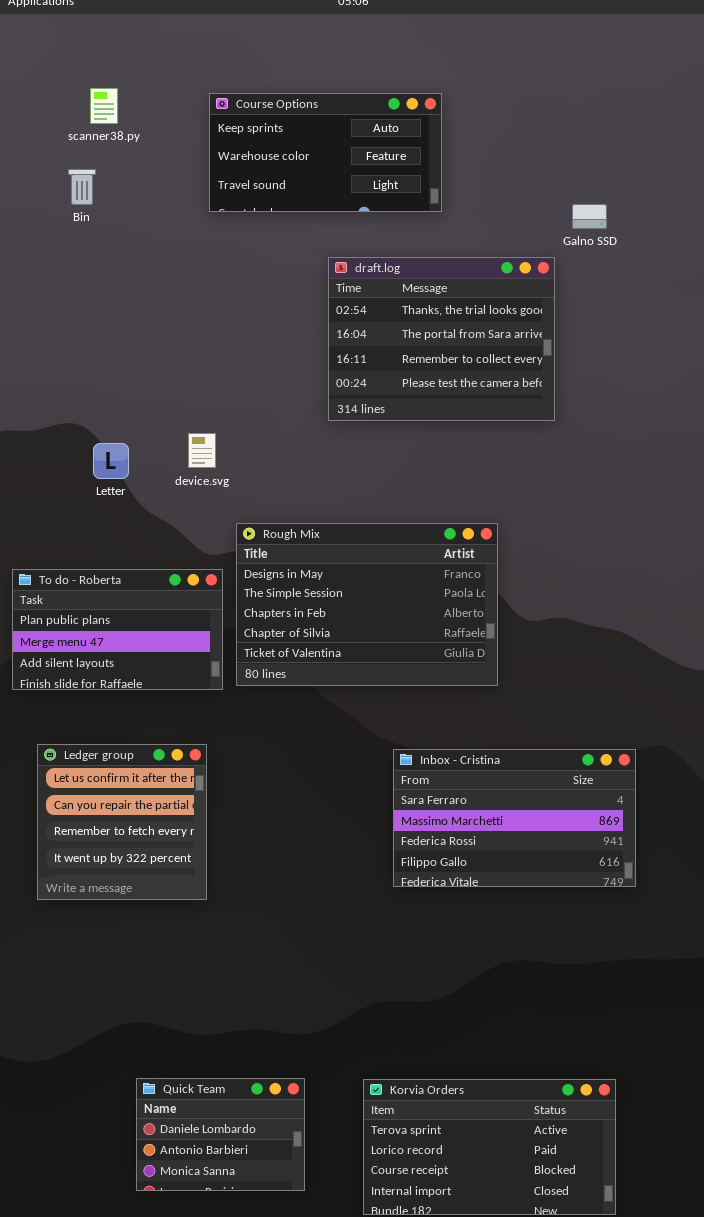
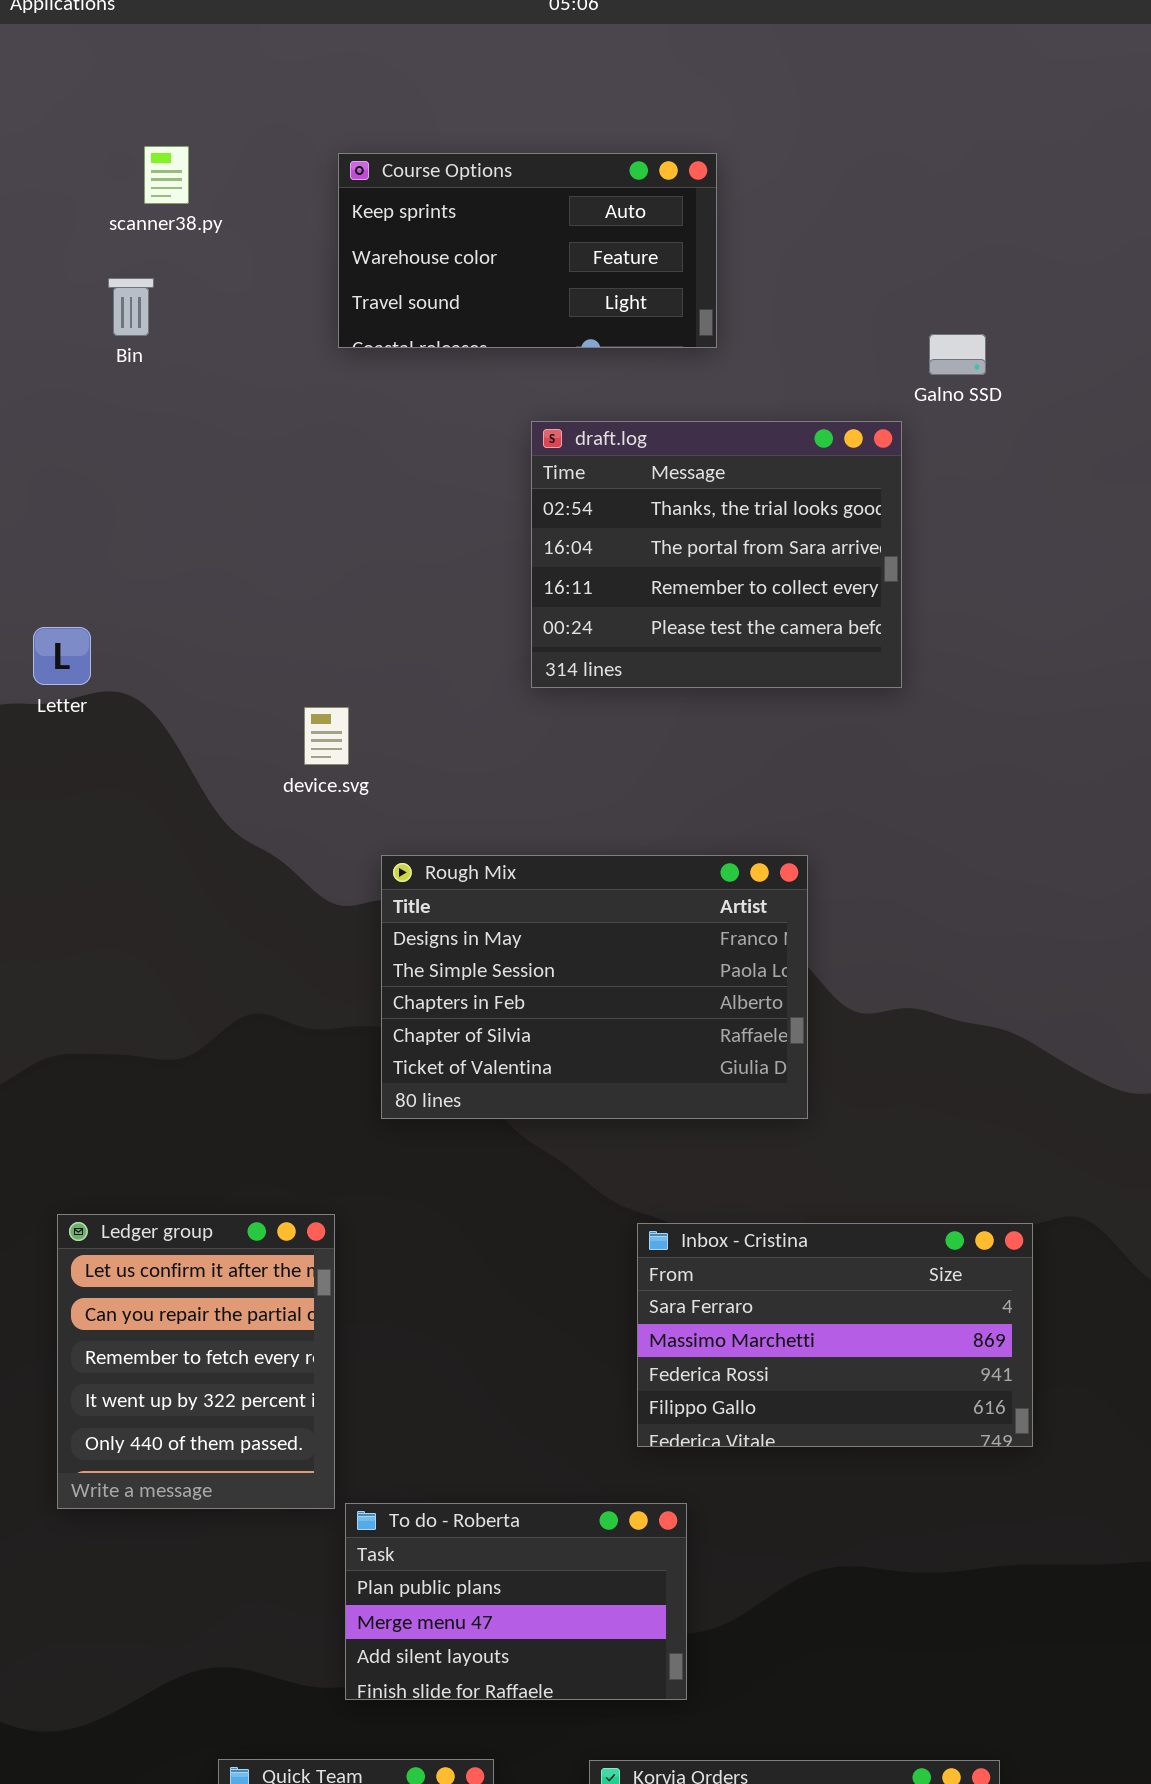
Letter: [93,443,129,479] -> [33,627,91,685], moved
To do - Roberta: [12,569,223,690] -> [345,1503,687,1700], moved
Ledger group: [37,744,207,900] -> [57,1214,335,1509], resized

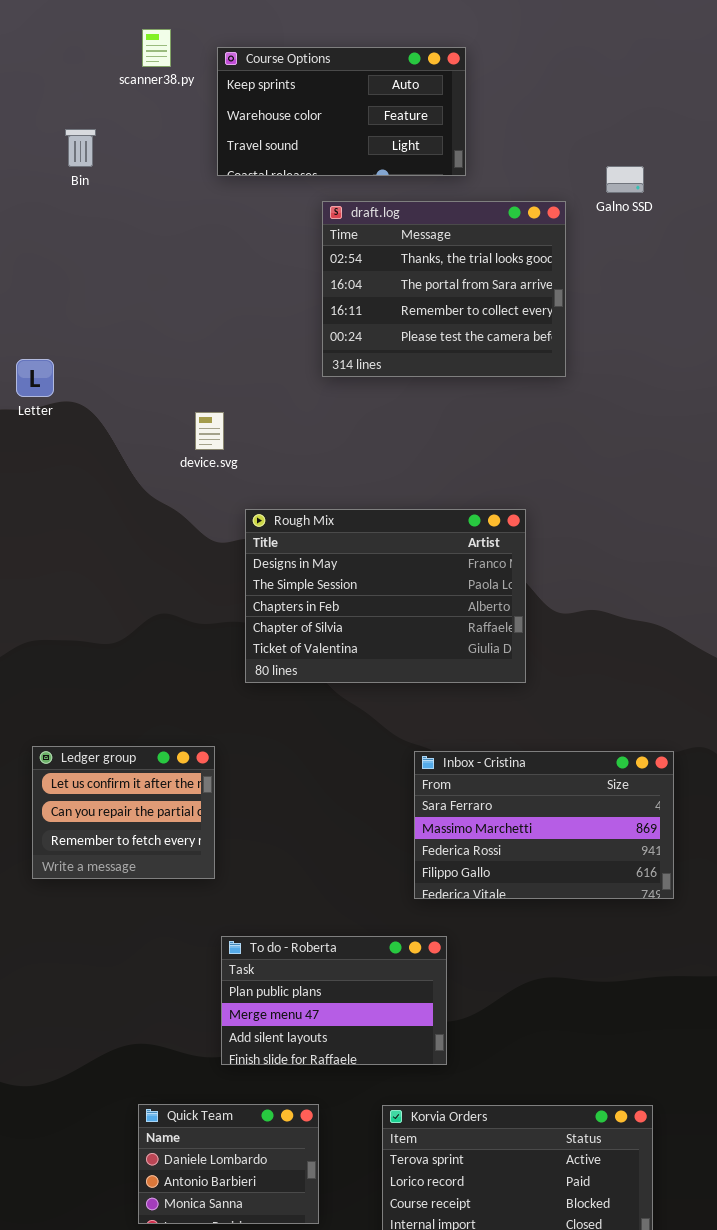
scanner38.py: [144,146,189,204] -> [142,29,171,67], moved
draft.log: [531,421,902,688] -> [322,201,566,377], moved
Ledger group: [57,1214,335,1509] -> [32,746,215,879], resized

